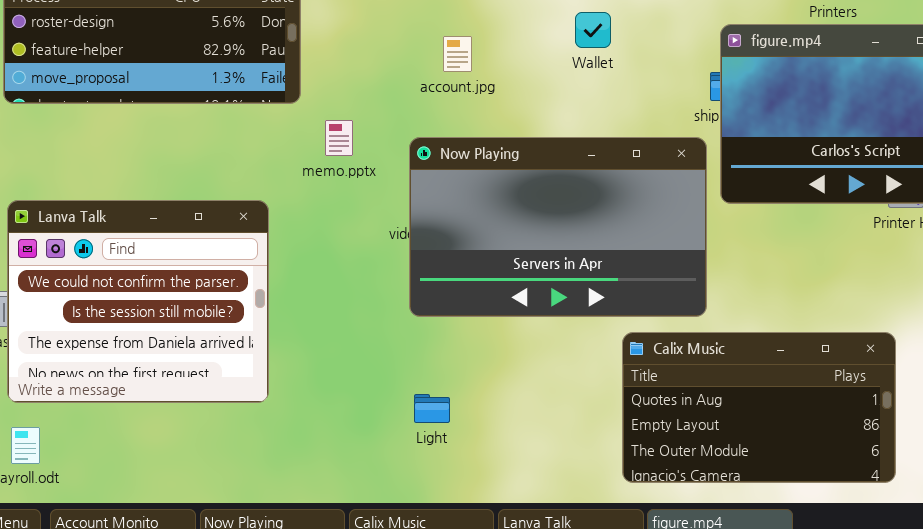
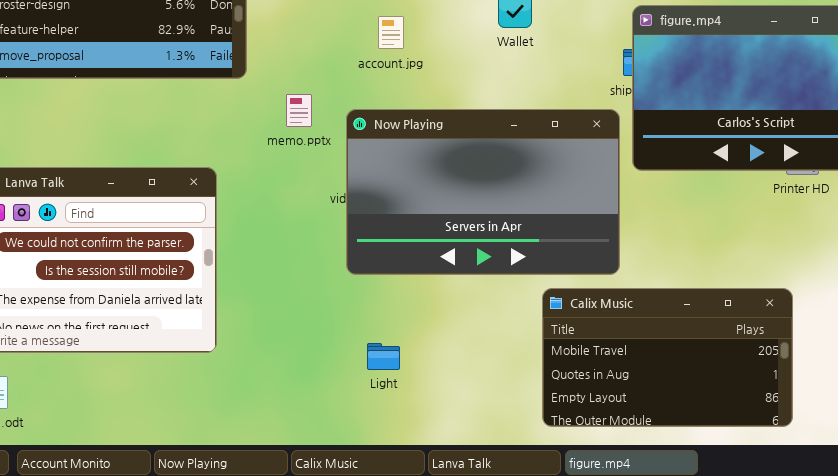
memo.pptx: [325,120,353,156] -> [286,94,312,127], moved
Calix Music: [622,332,896,483] -> [542,288,793,427], scrolled up 1 row
Light: [414,394,450,423] -> [367,343,400,370], moved

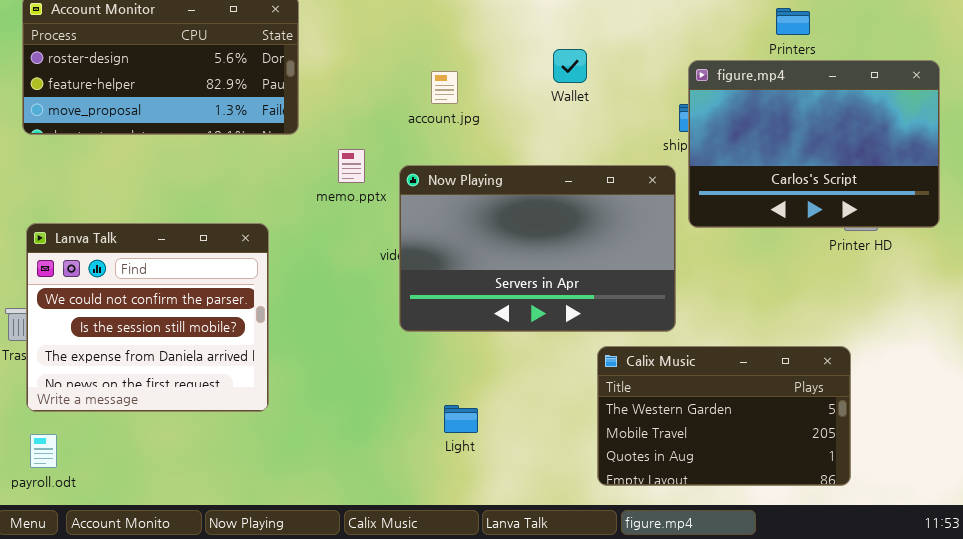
Calix Music: [542,288,793,427] -> [597,346,851,486], scrolled up 1 row
Light: [367,343,400,370] -> [444,405,478,433], moved

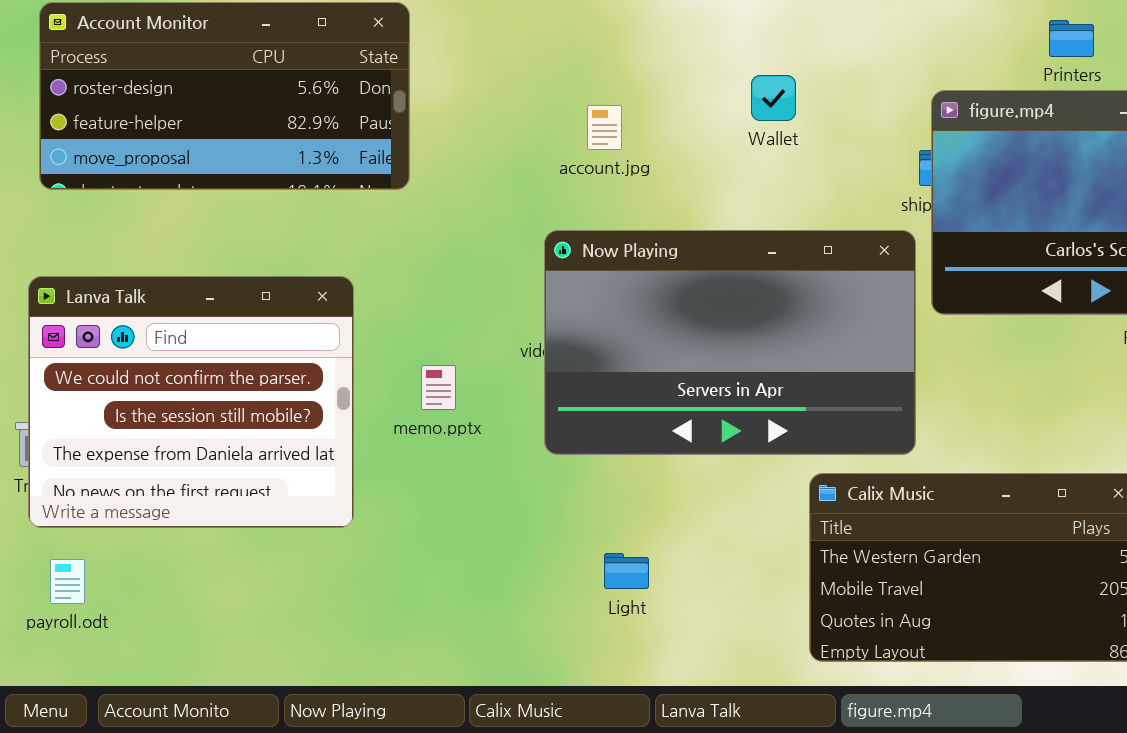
memo.pptx: [338,149,365,183] -> [421,365,456,410], moved
Lanva Talk: [26,223,269,412] -> [28,276,354,528], moved
payroll.odt: [30,434,57,468] -> [50,559,85,604], moved

